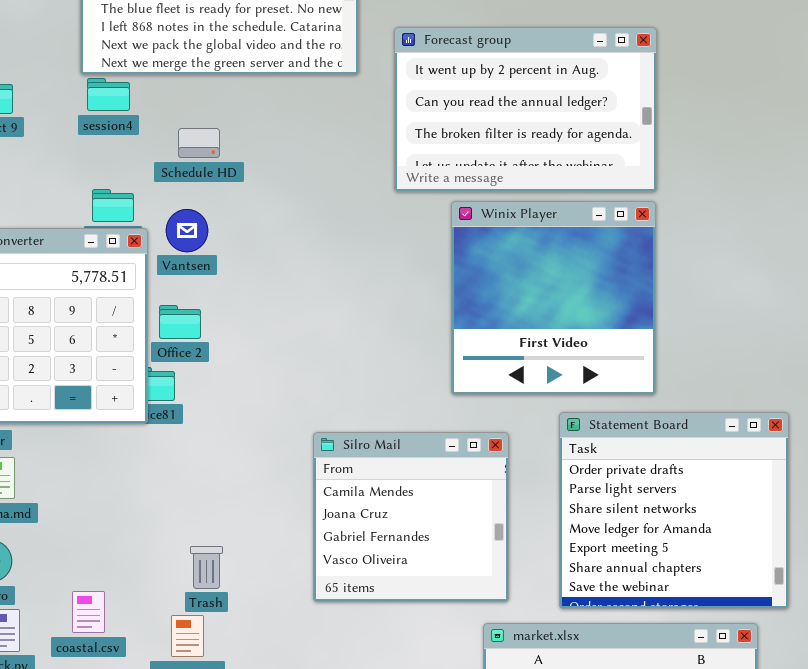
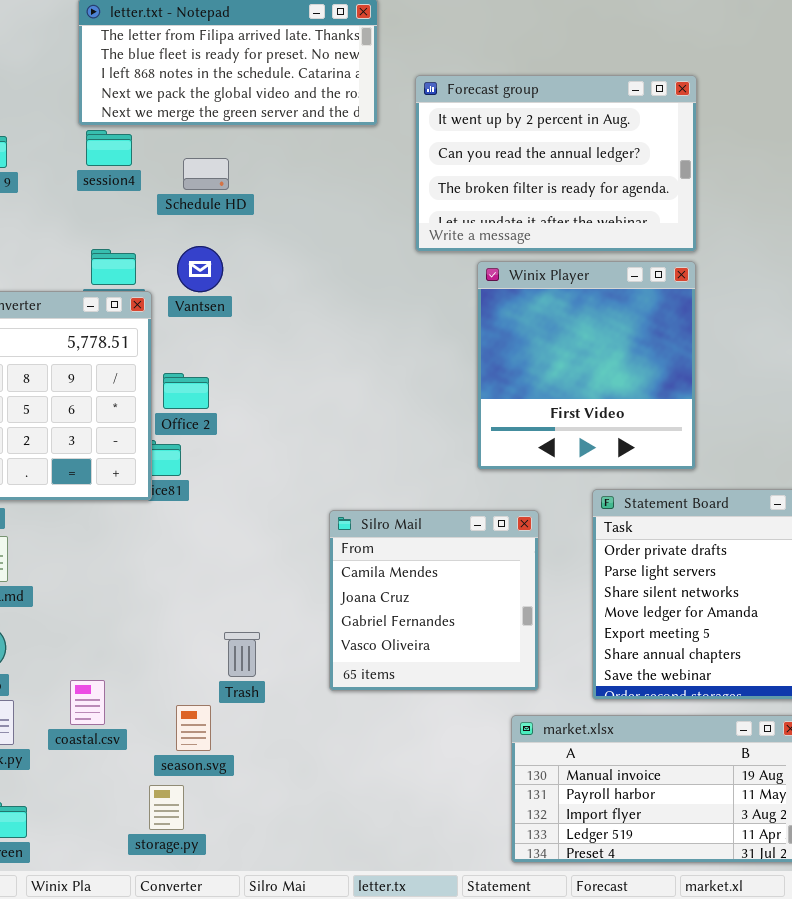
Schedule HD: [178,128,220,158] -> [183,158,229,190], moved
Vantsen: [166,209,208,252] -> [177,246,223,292], moved
Trash: [190,546,223,589] -> [224,632,260,677], moved

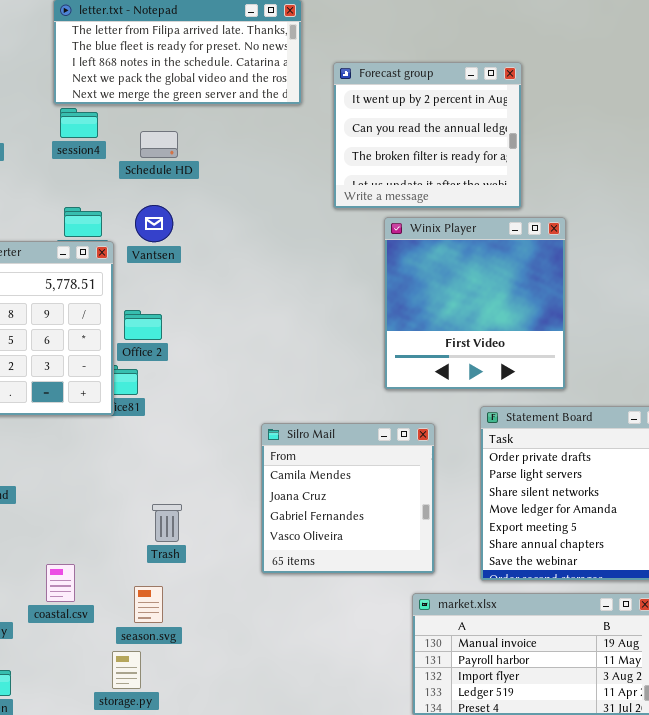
Forecast group: [415,75,697,252] -> [333,62,522,209], resized
Trash: [224,632,260,677] -> [152,504,182,542], moved

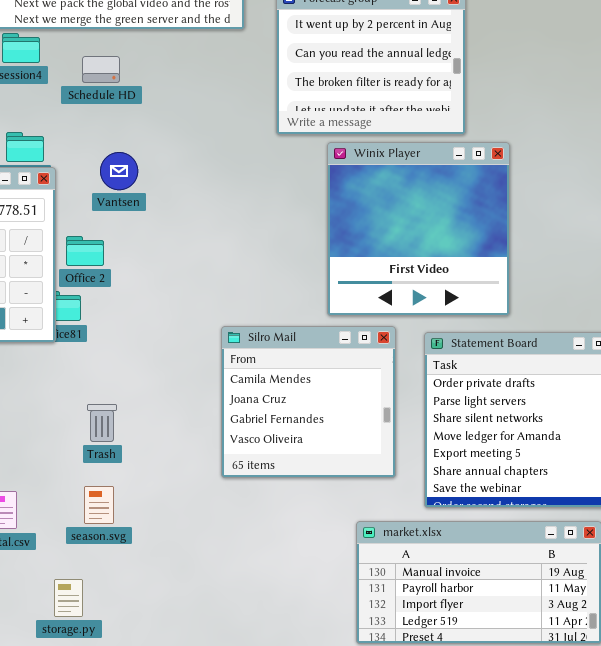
Vantsen: [135,205,173,242] -> [100,152,138,190], moved
Silro Mail: [261,423,435,574] -> [221,326,396,478], moved
Trash: [152,504,182,542] -> [87,404,117,442], moved
season.svg: [134,586,163,623] -> [84,486,114,524], moved

